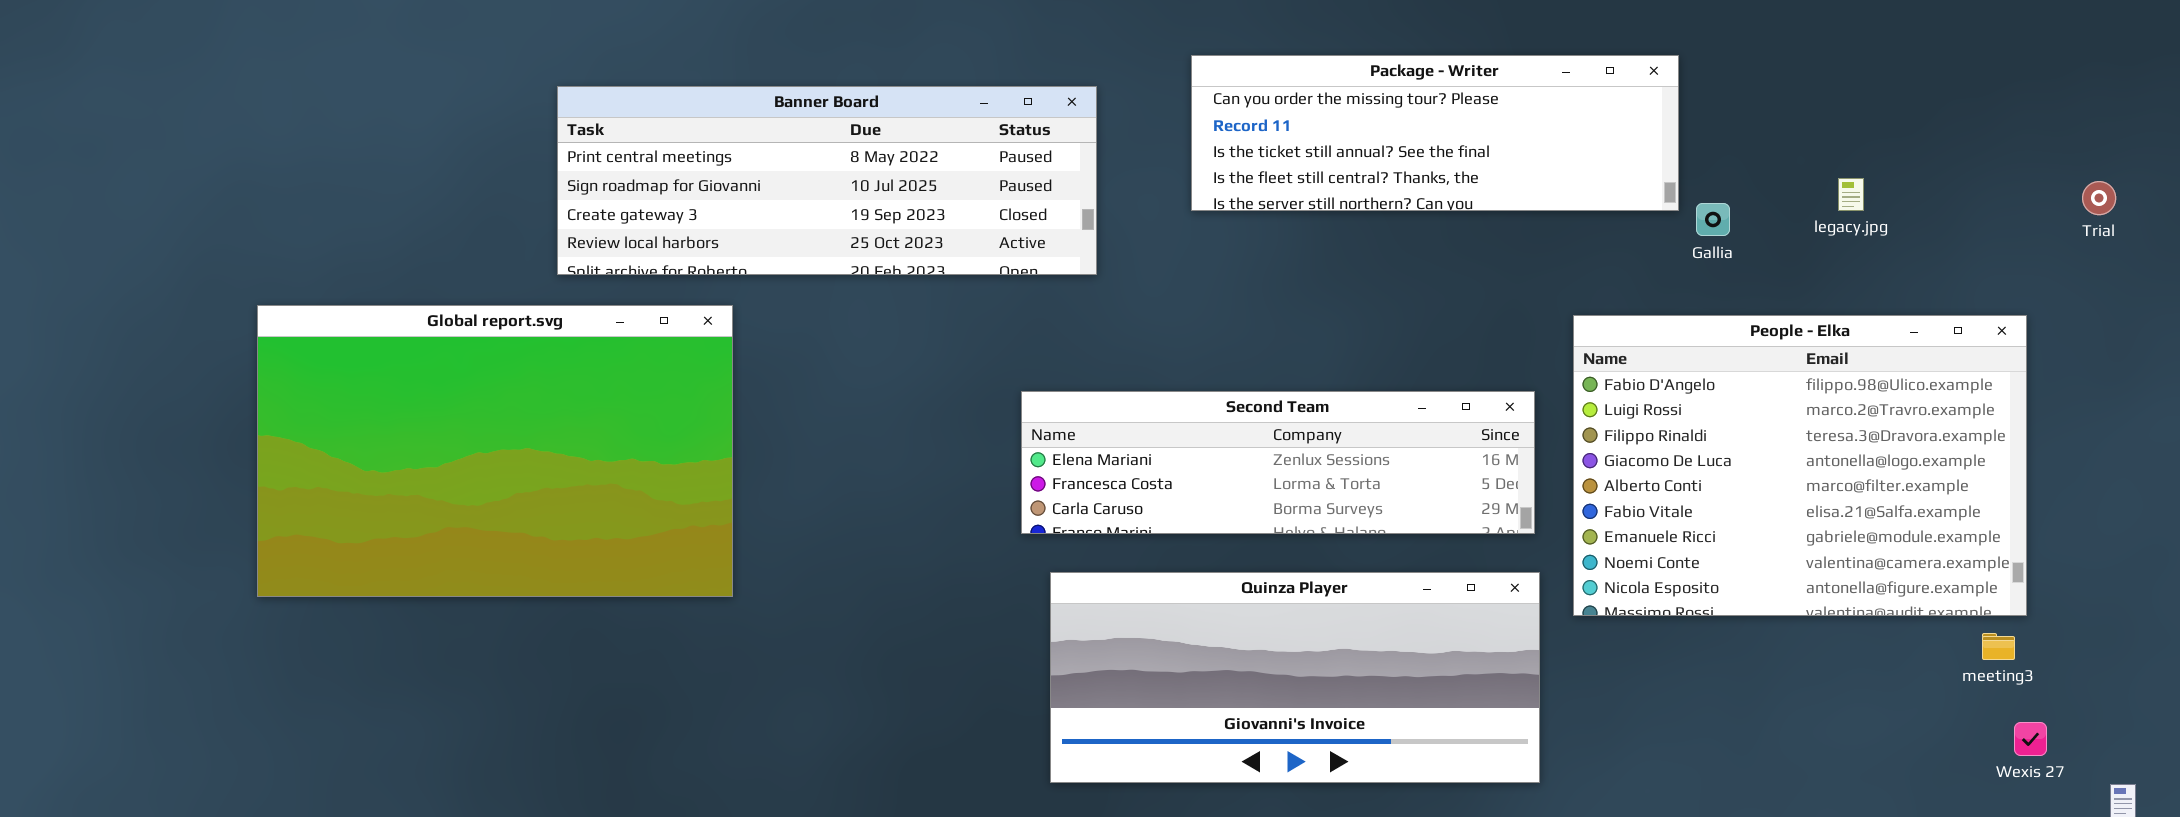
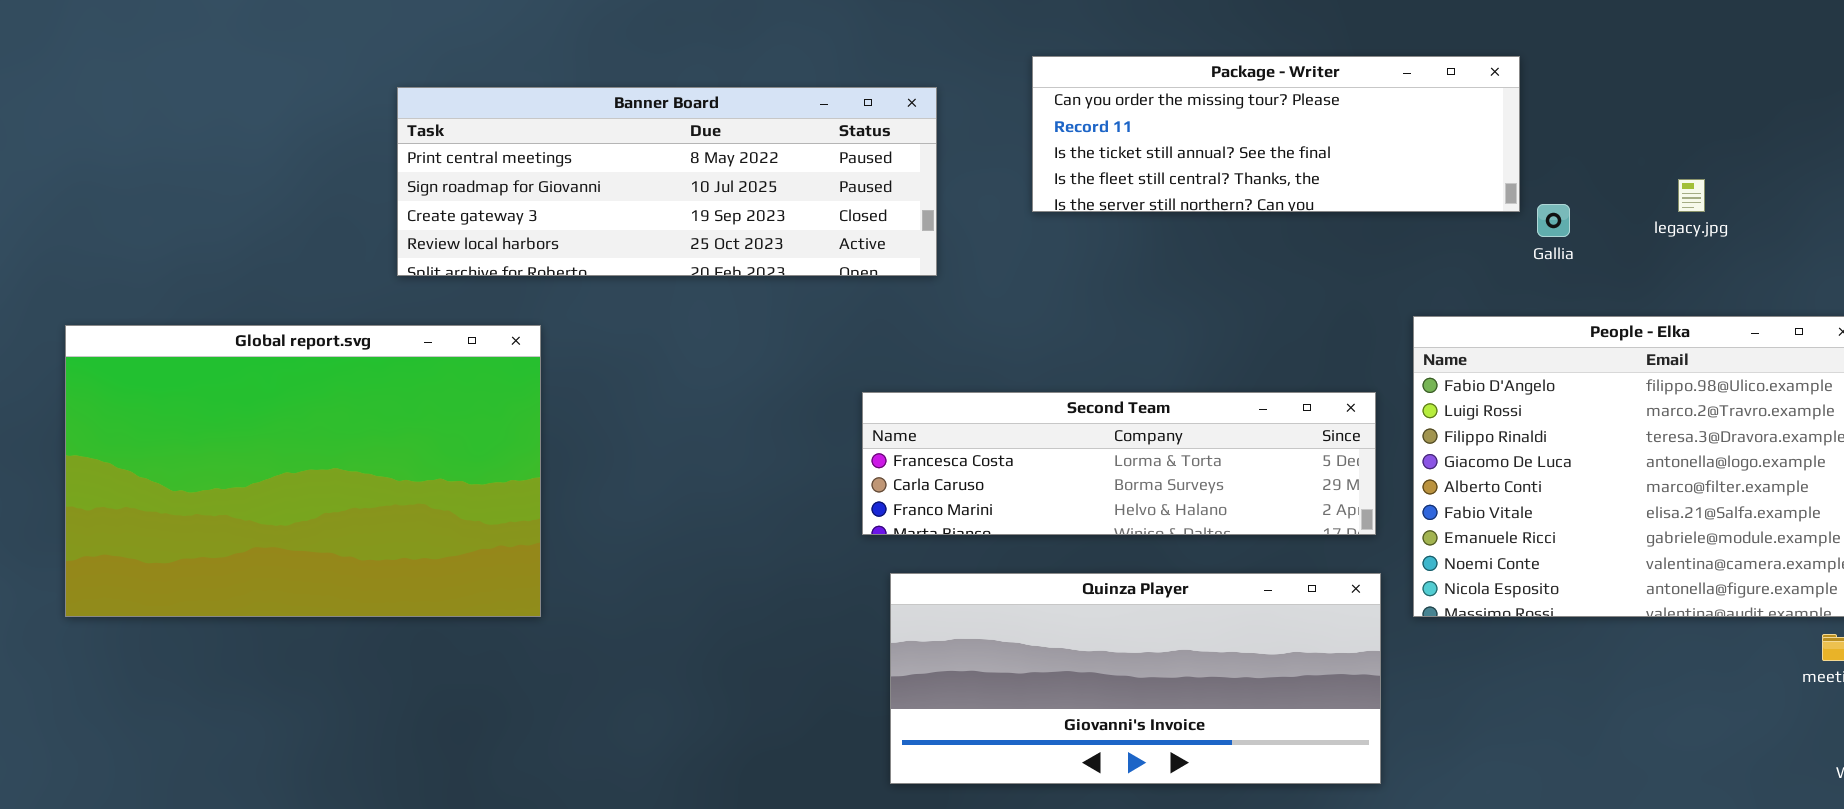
Global report.svg: [257,305,733,597] -> [65,325,541,617], moved
Second Team: [1021,391,1535,534] -> [862,392,1376,535], scrolled down 1 row

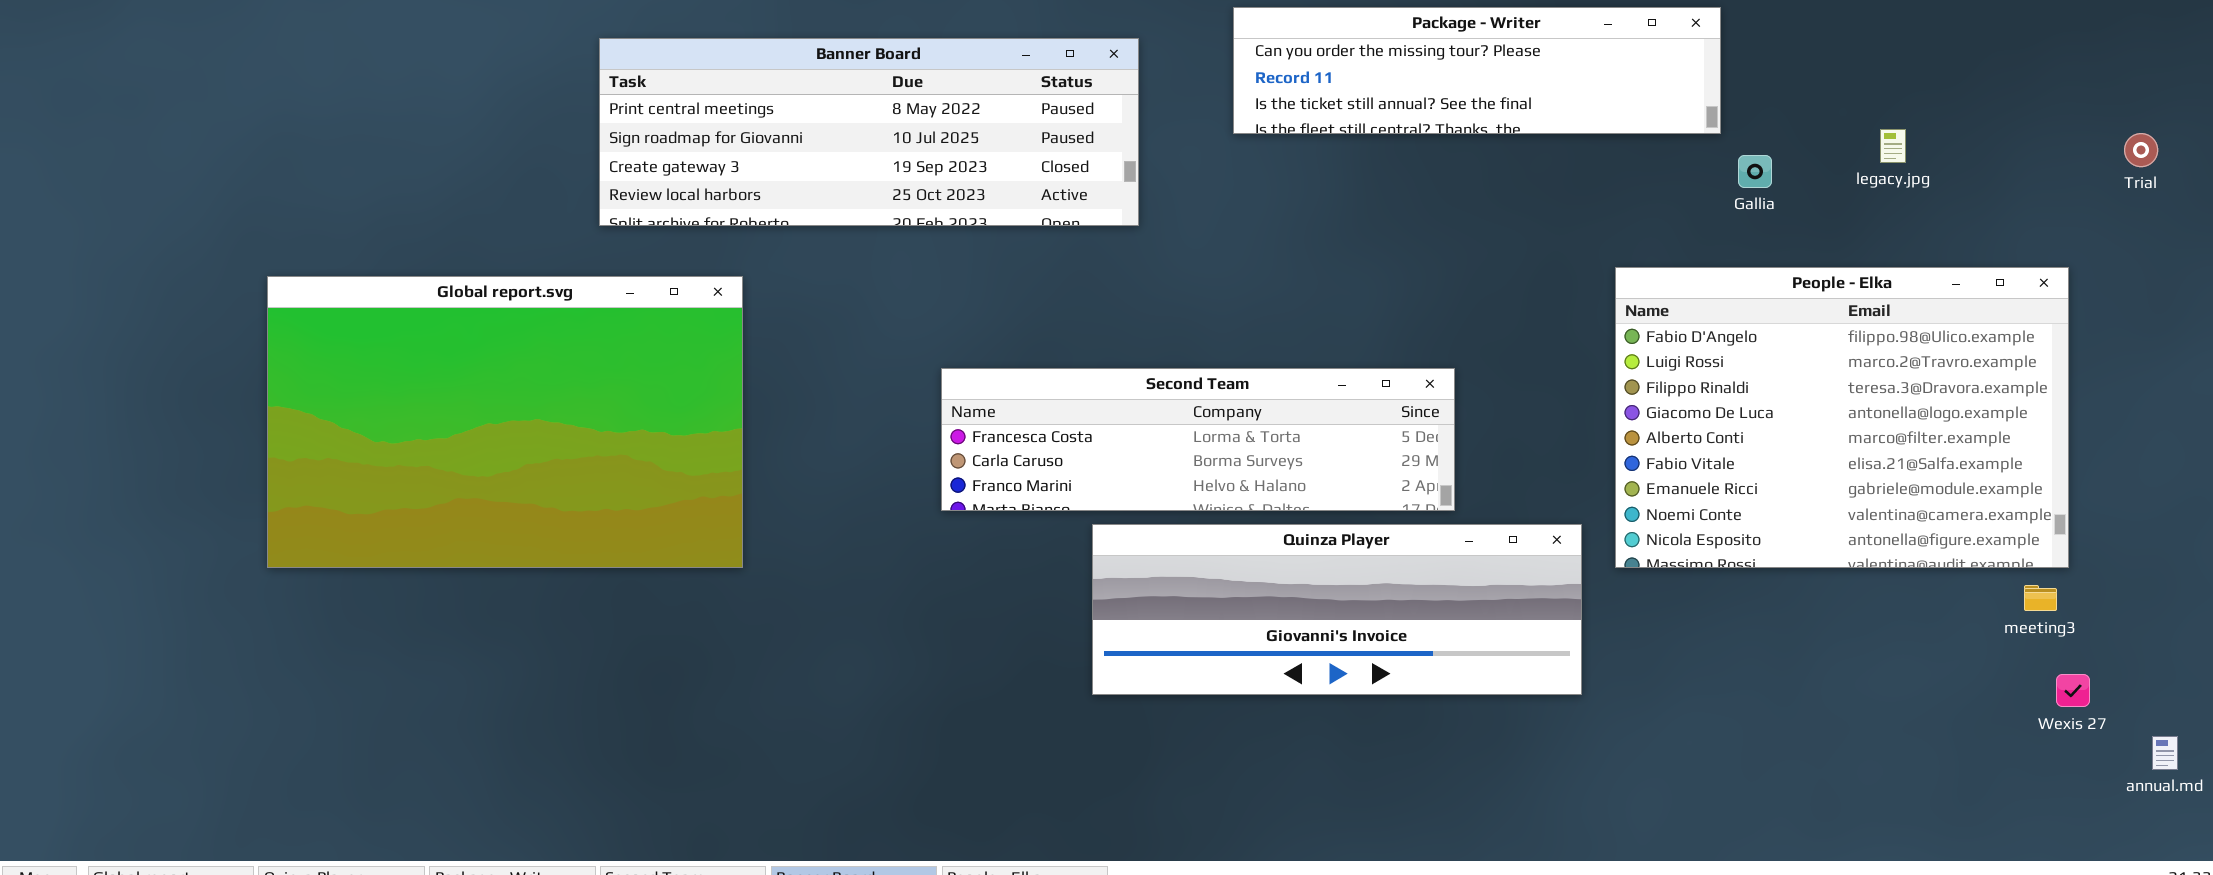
Package - Writer: [1032,56,1520,212] -> [1233,7,1721,134], resized
Second Team: [862,392,1376,535] -> [941,368,1455,511], moved
Quinza Player: [890,573,1381,784] -> [1092,524,1582,695], resized

